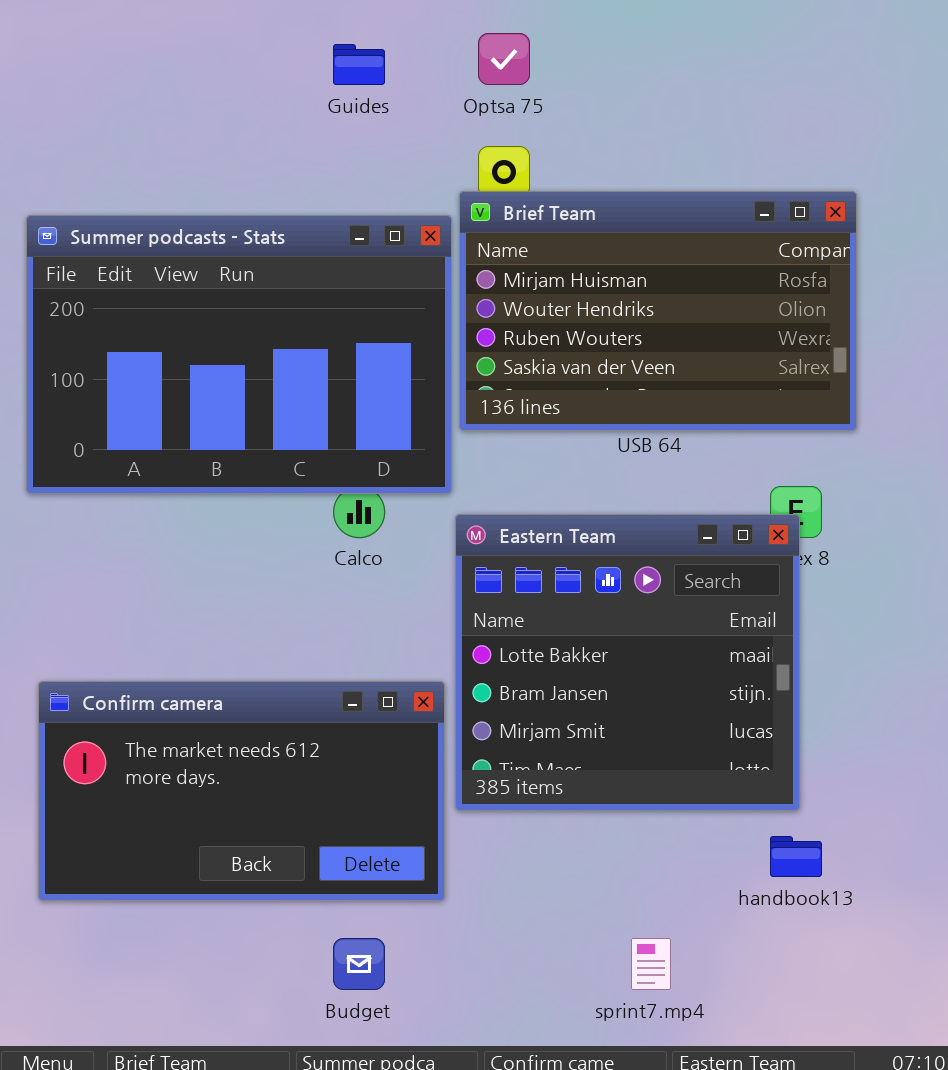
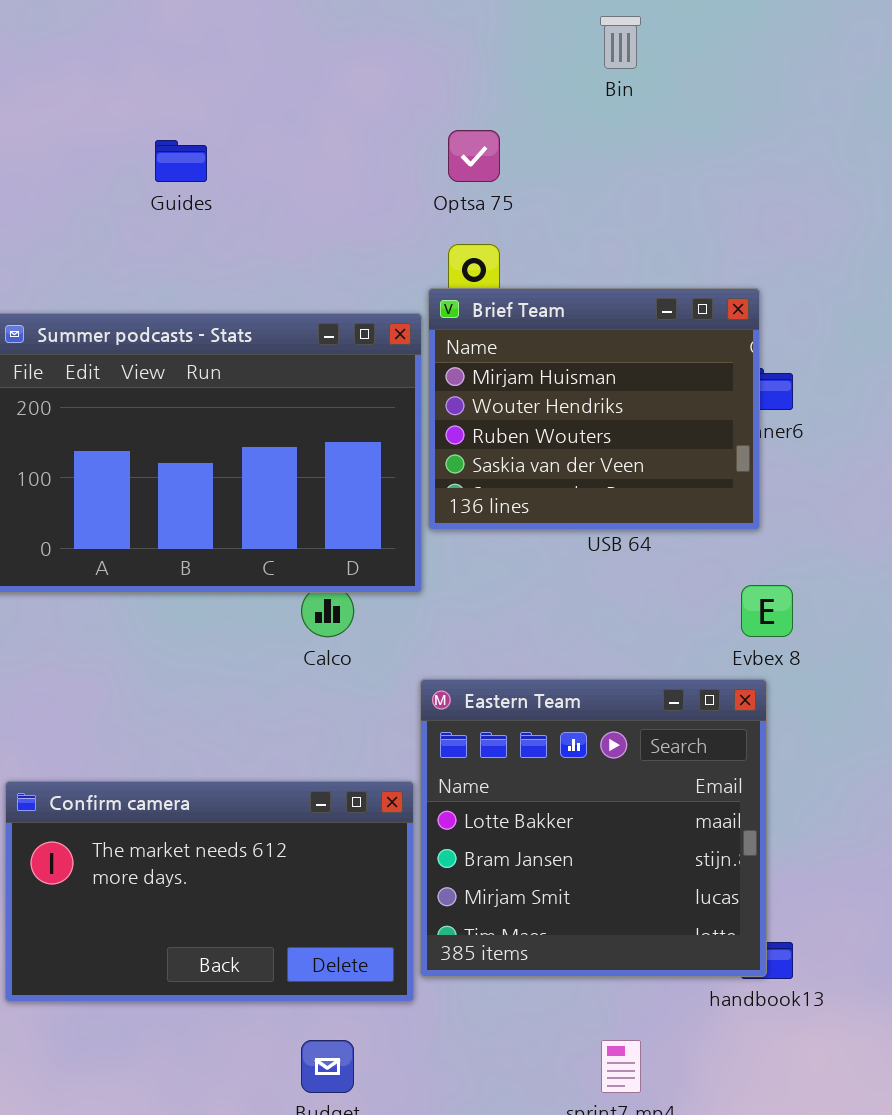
Guides: [333,44,385,85] -> [155,140,207,182], moved
Brief Team: [459,191,857,431] -> [428,288,760,530], resized
Eastern Team: [455,514,800,811] -> [420,679,767,977], moved

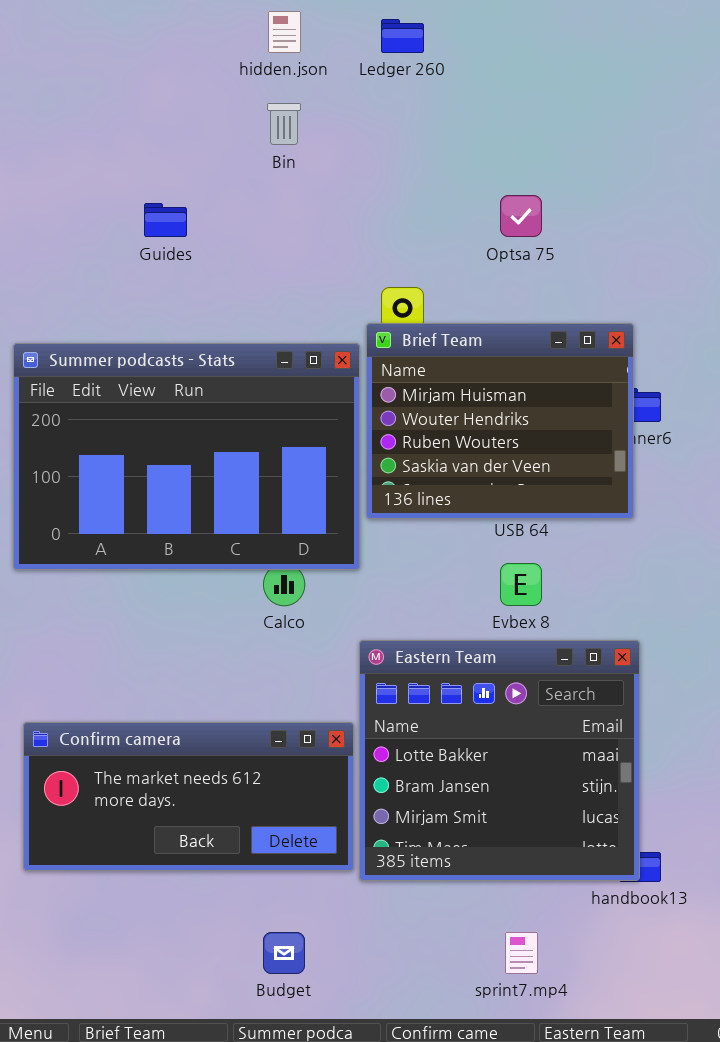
Bin: [600,16,641,69] -> [267,103,301,145], moved
Optsa 75: [448,130,500,182] -> [500,195,542,237], moved
Evbex 8: [741,585,793,637] -> [500,563,542,606], moved
Confirm camera: [5,781,414,1002] -> [23,722,354,871], resized

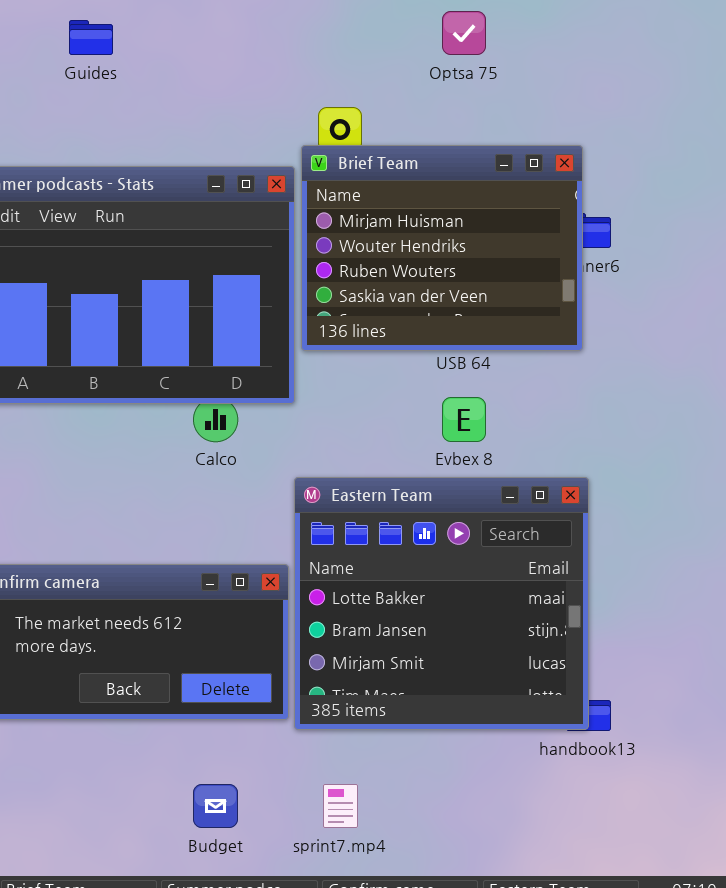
sprint7.mp4: [505,932,538,974] -> [323,784,358,828], moved

